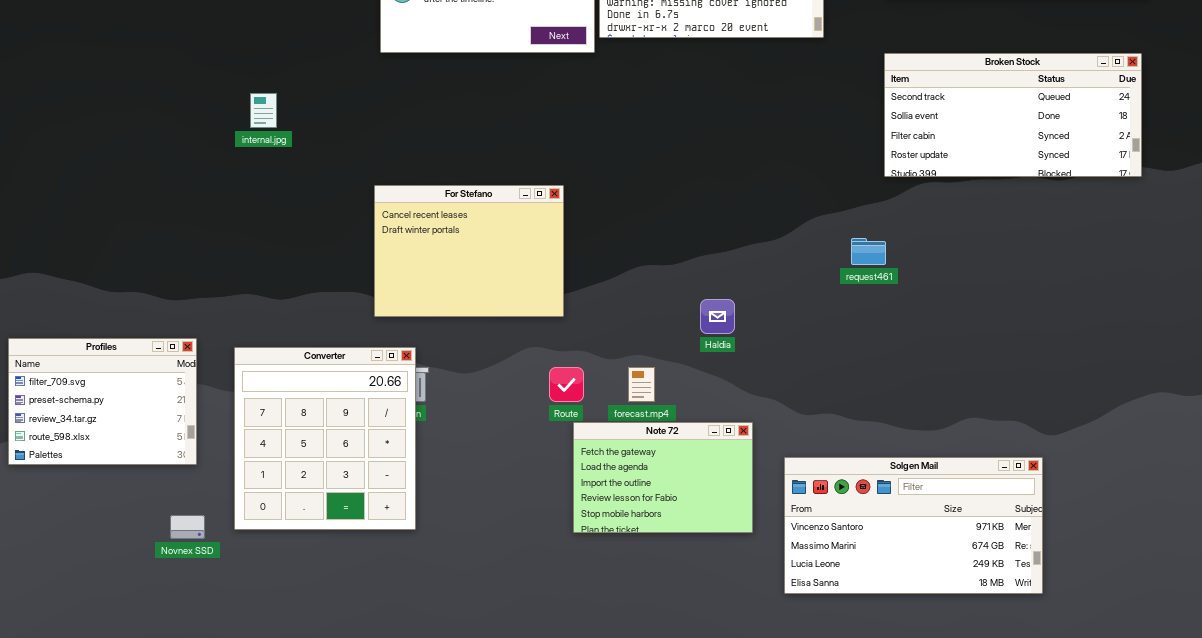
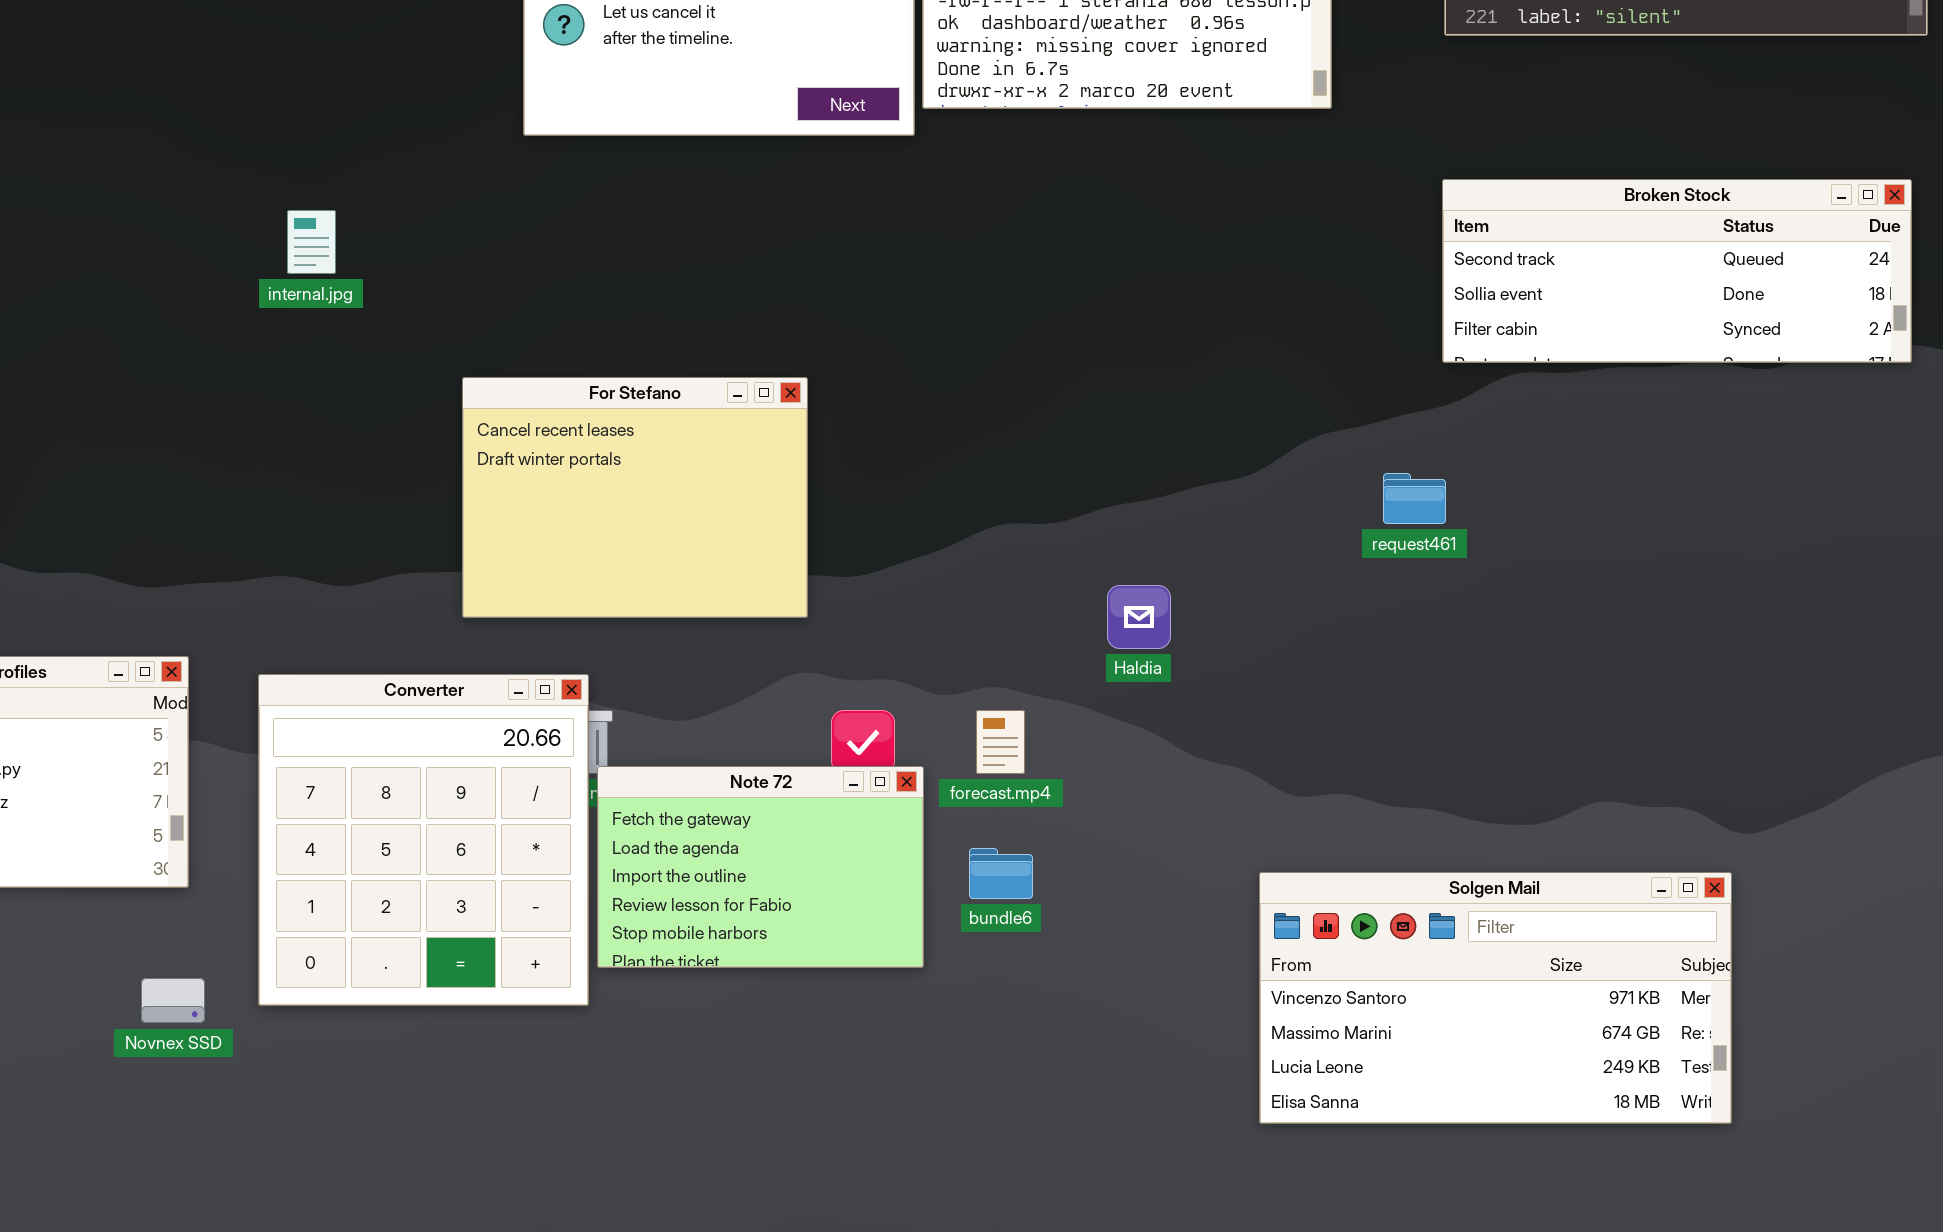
Broken Stock: [884,53,1142,177] -> [1442,179,1912,363], resized
For Stefano: [374,185,564,317] -> [462,377,808,618], moved
Note 72: [573,422,753,533] -> [597,766,924,968], moved

